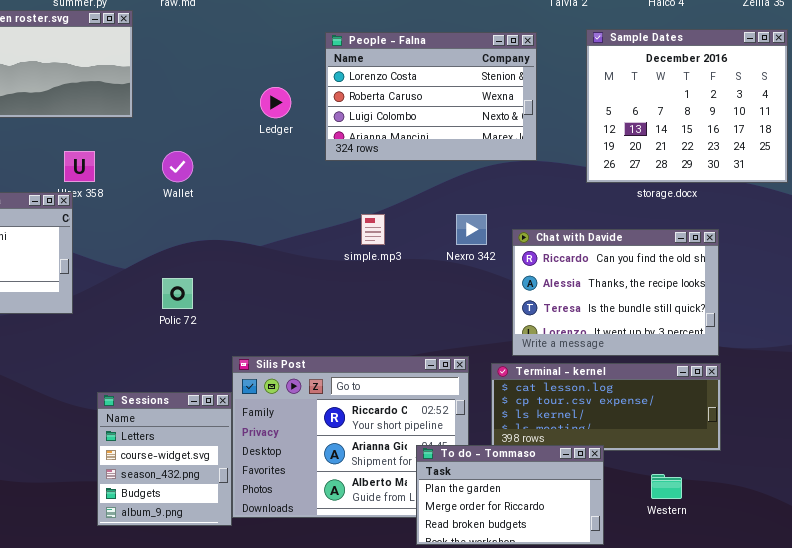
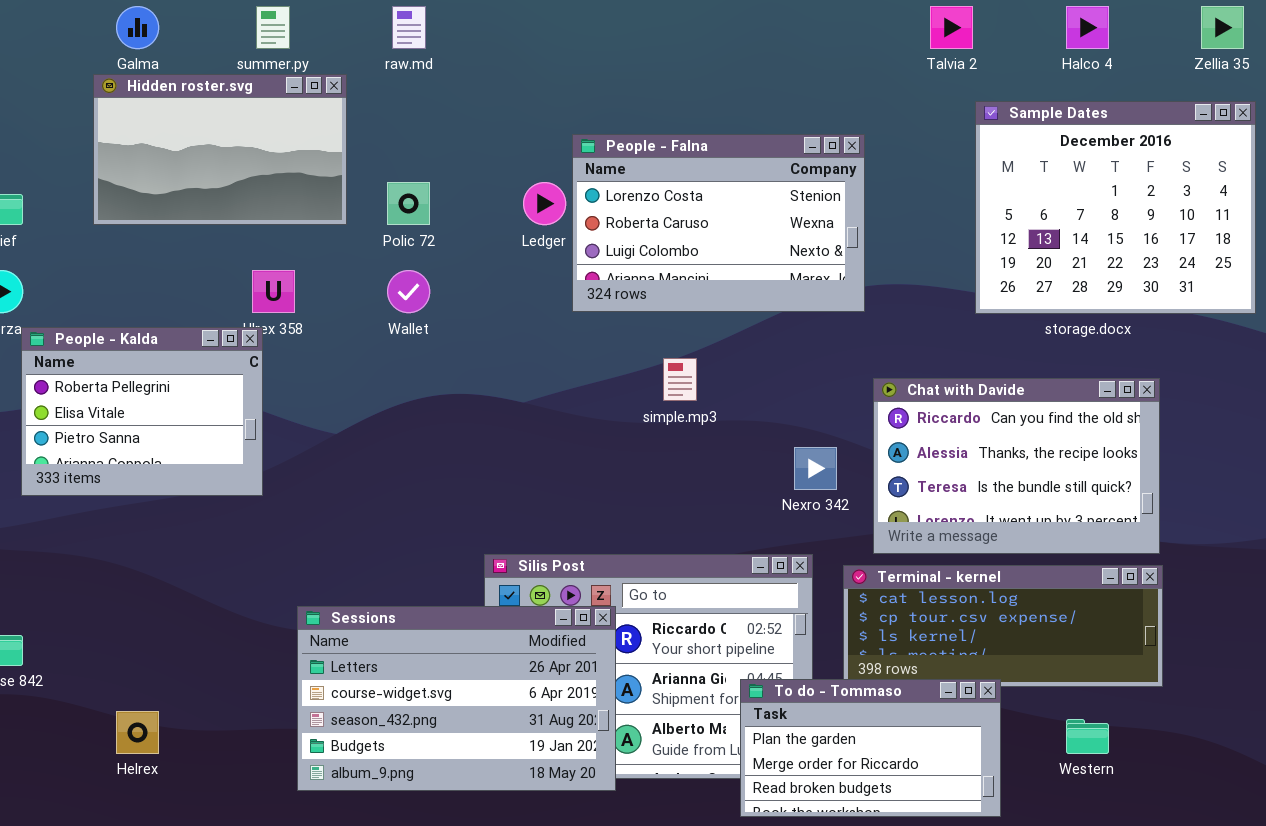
People - Falna: [325,32,537,161] -> [572,134,865,312], moved
Nexro 342: [456,214,487,245] -> [794,447,837,490], moved
Polic 72: [162,278,193,309] -> [387,182,430,225], moved
Sessions: [97,392,232,526] -> [297,606,616,791], resized

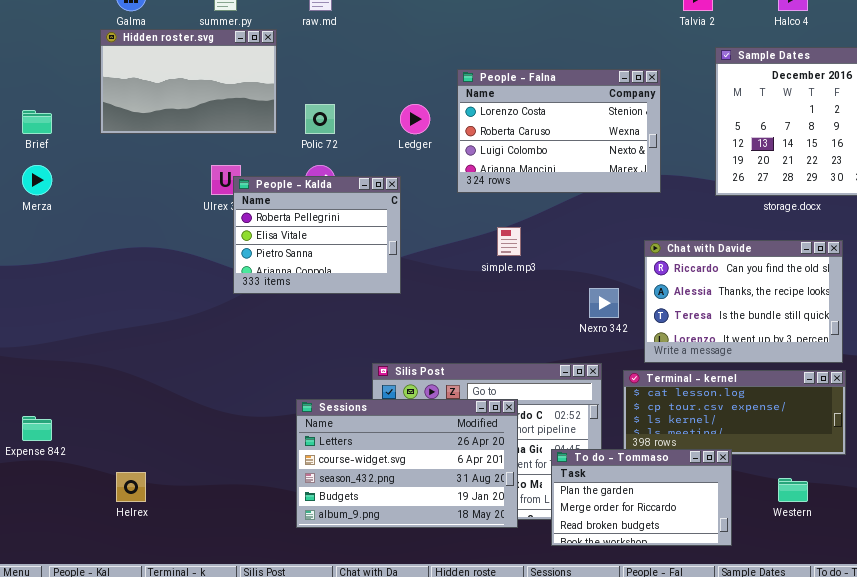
People - Falna: [572,134,865,312] -> [457,69,661,193], moved
People - Kalda: [21,327,263,496] -> [233,176,401,294], moved
Sessions: [297,606,616,791] -> [296,399,518,528], moved

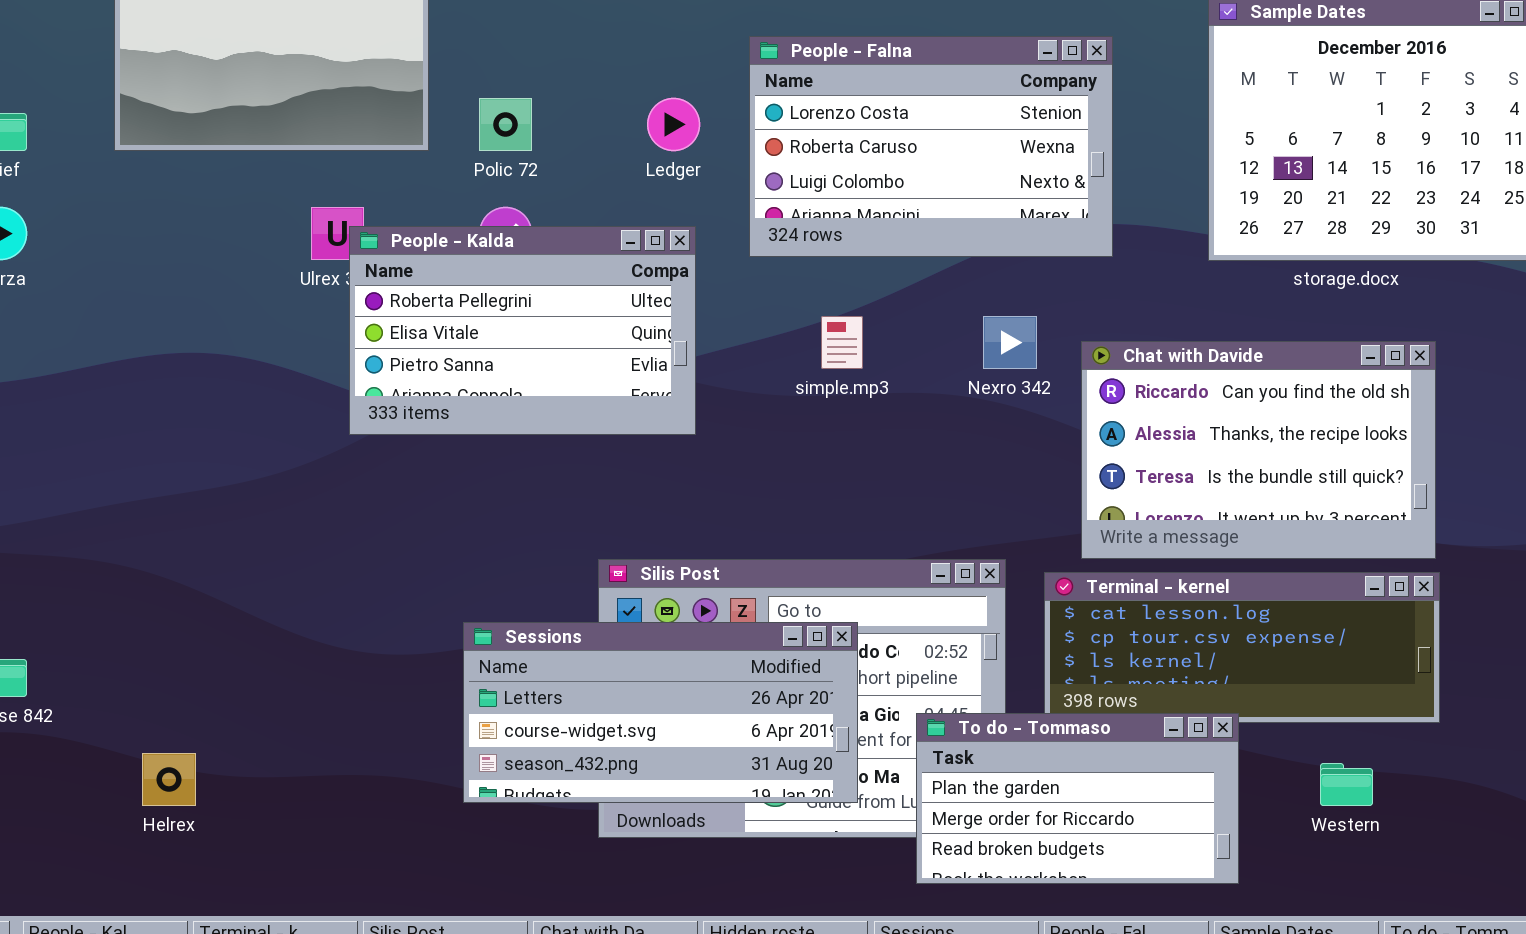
People - Kalda: [233,176,401,294] -> [349,226,696,435], resized
Nexro 342: [589,288,619,318] -> [983,316,1037,369], moved
Sessions: [296,399,518,528] -> [463,622,858,803], resized

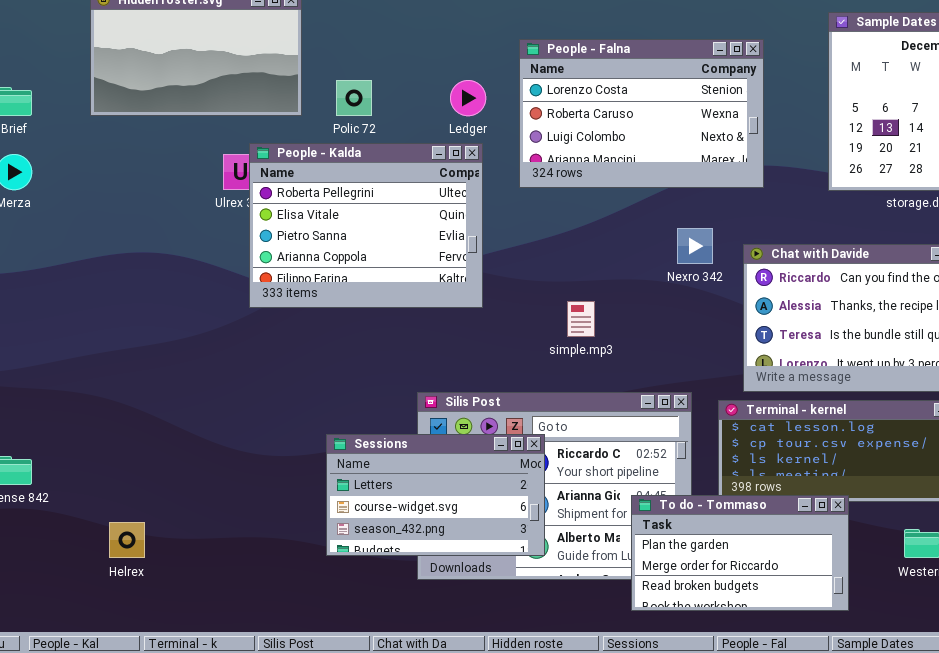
People - Kalda: [349,226,696,435] -> [249,143,483,308], resized
simple.mp3: [821,316,863,369] -> [567,301,595,337], moved
Sessions: [463,622,858,803] -> [326,434,545,556], resized

